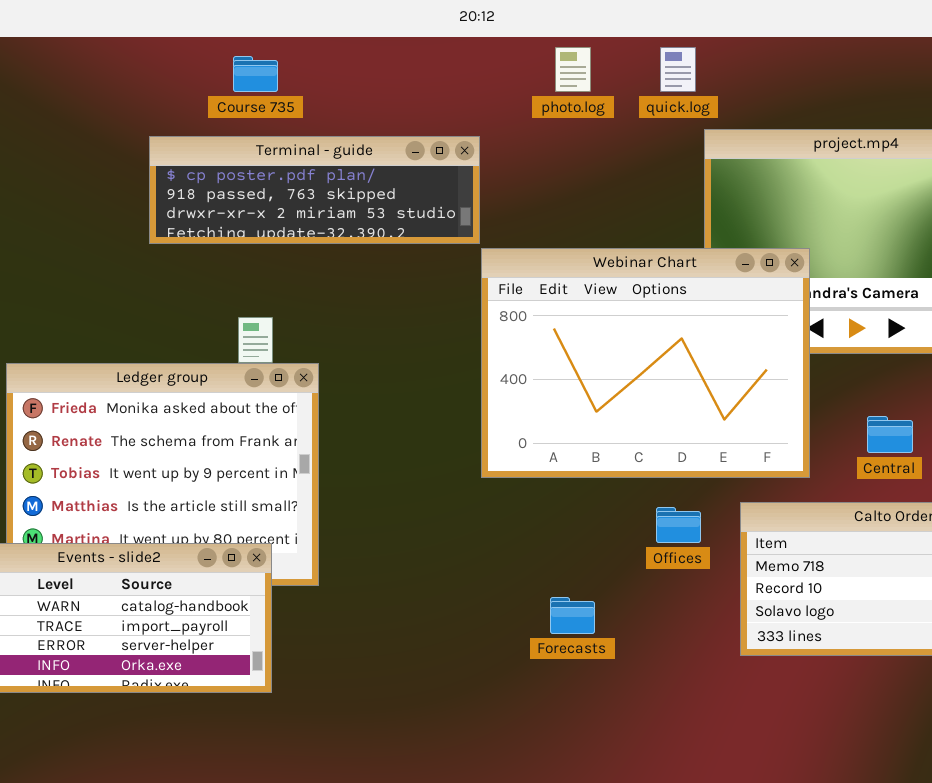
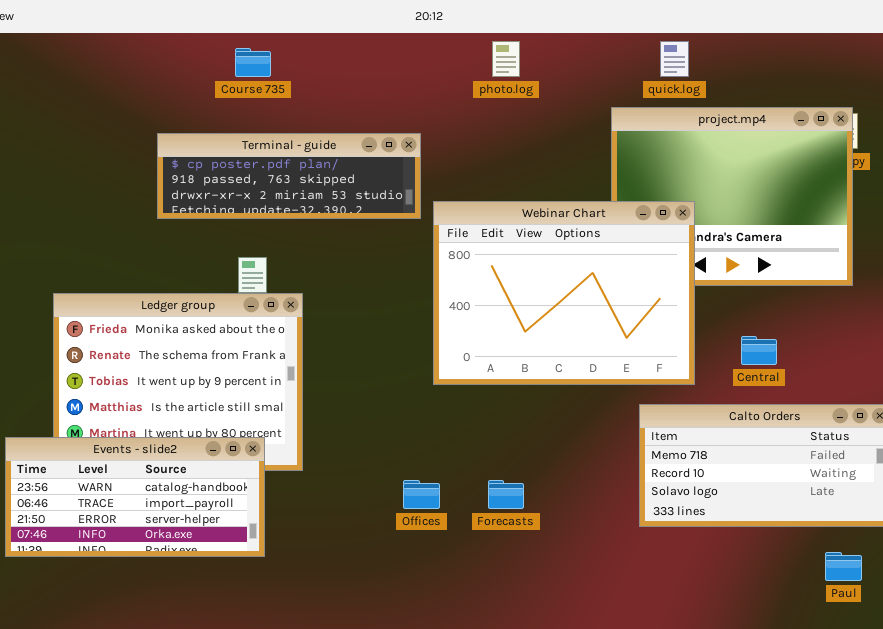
quick.log: [660,47,696,92] -> [660,41,689,77], moved
Terminal - guide: [149,136,480,244] -> [157,133,421,219], moved
Offices: [656,507,701,543] -> [403,480,440,509], moved

